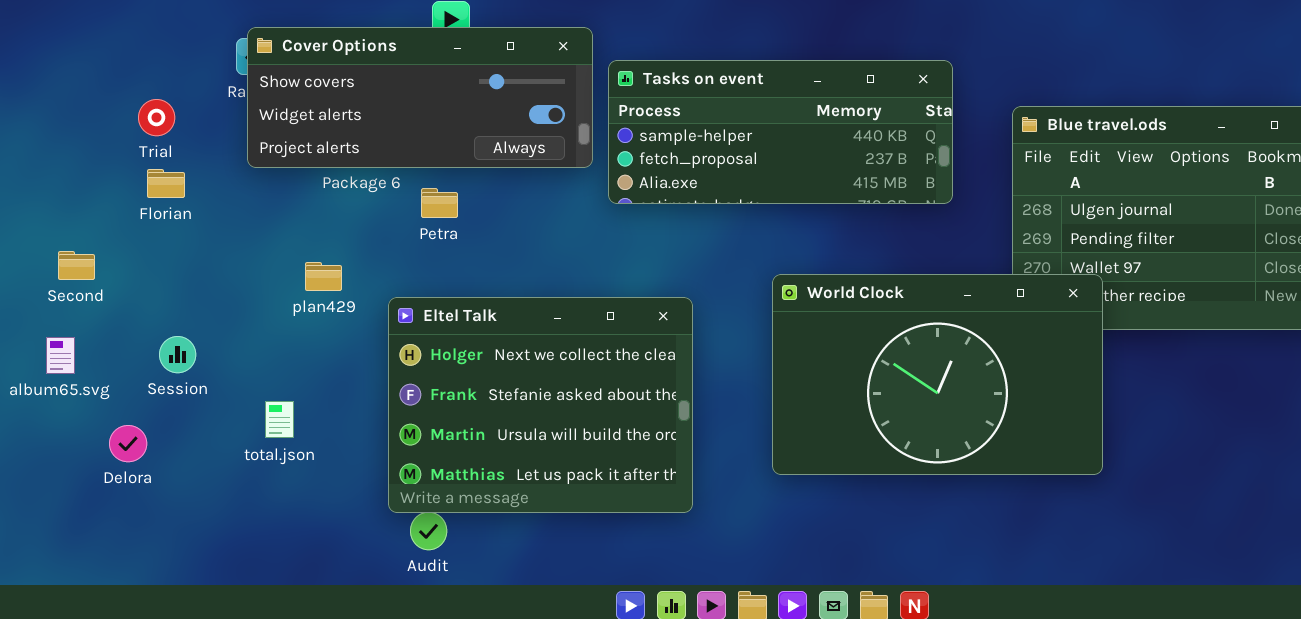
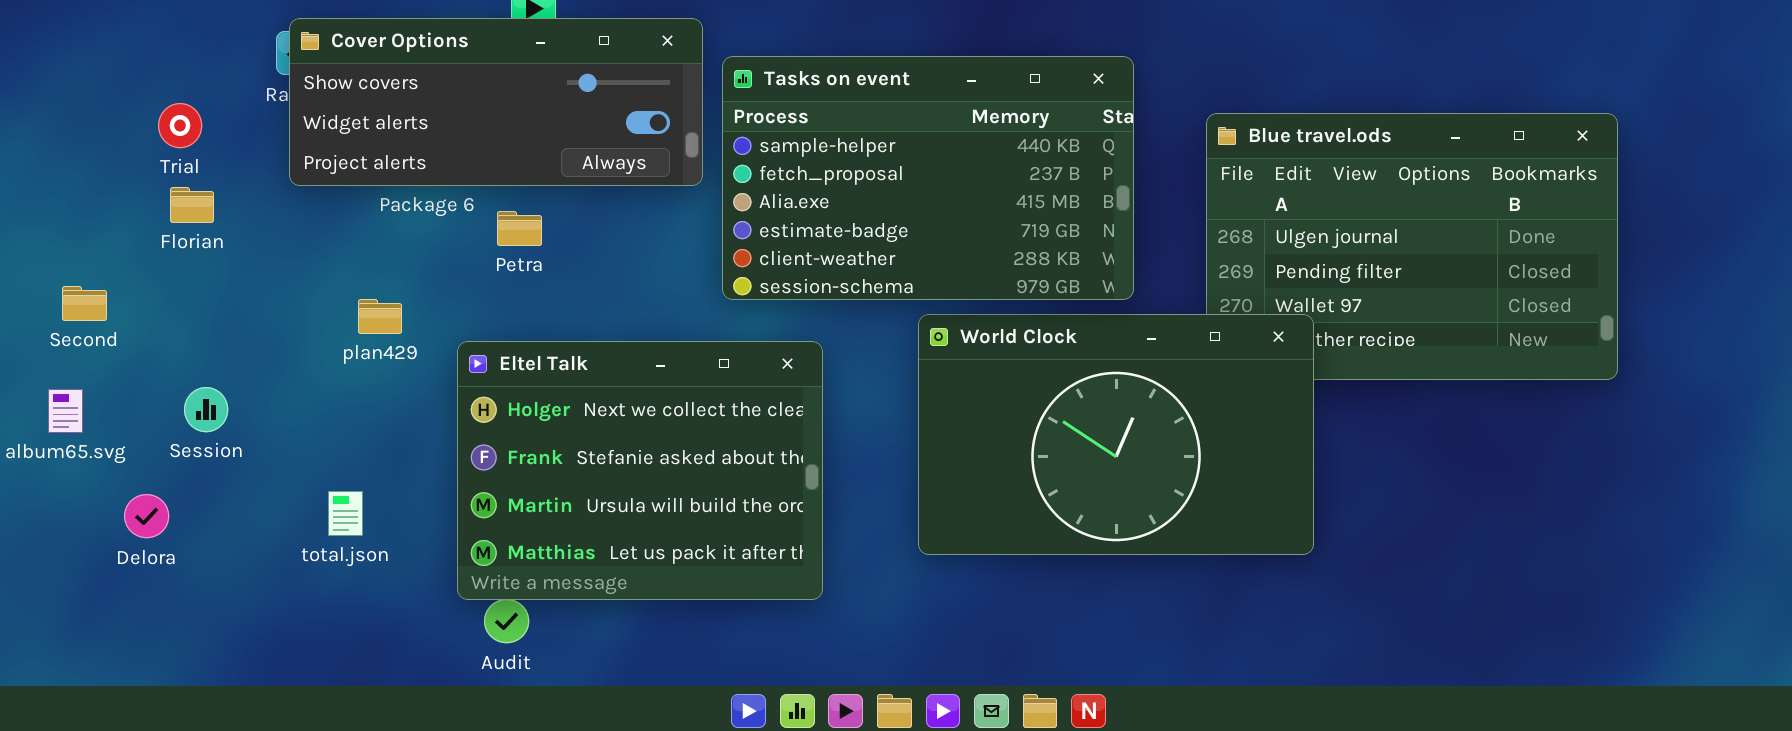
Tasks on event: [608,60,953,204] -> [722,56,1134,300], resized
total.json: [265,401,294,438] -> [328,491,363,536], moved

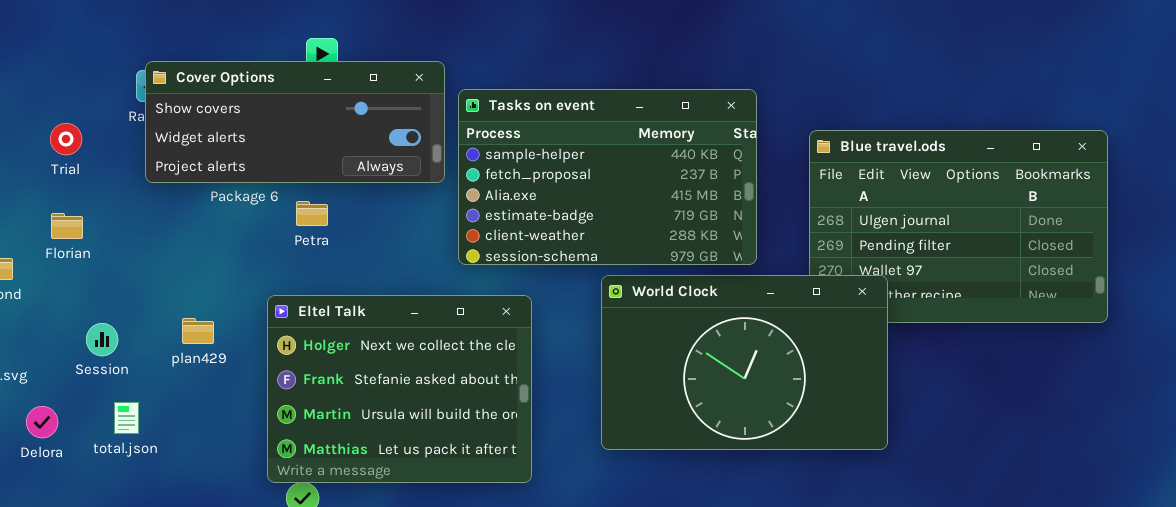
Florian: [170,187,214,223] -> [51,213,83,239], moved
plan429: [358,299,402,334] -> [182,318,214,344], moved
Session: [184,387,228,432] -> [86,323,118,356], moved
total.json: [328,491,363,536] -> [114,402,139,434], moved

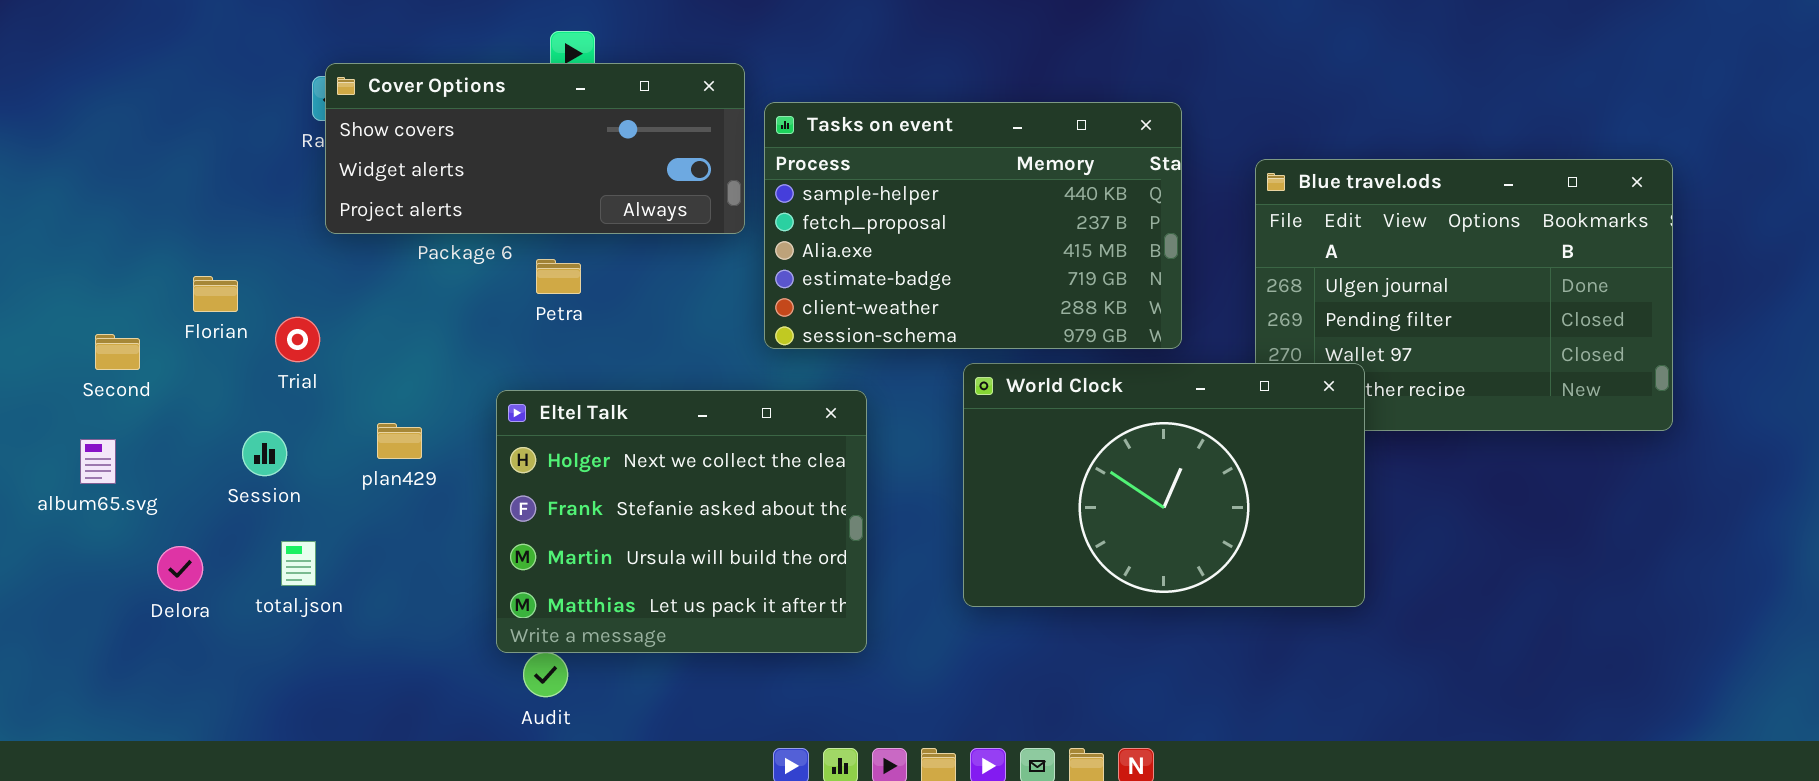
Trial: [50,123,82,155] -> [275,317,320,362], moved

